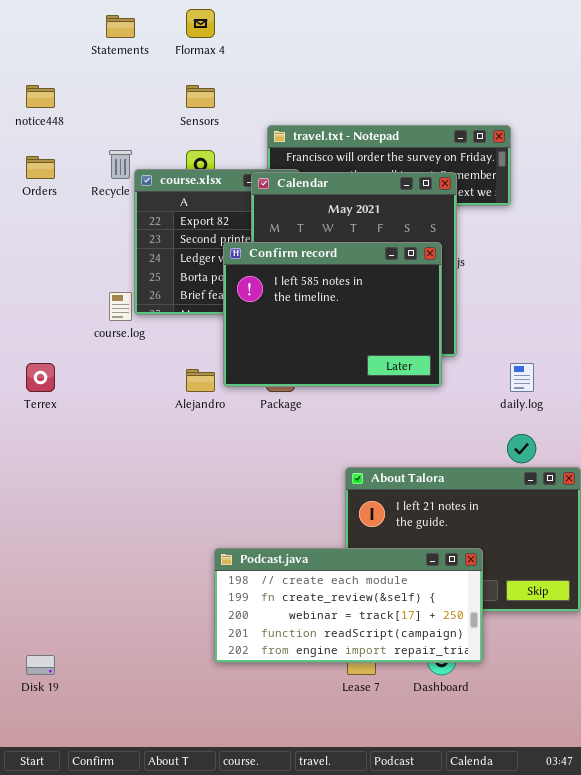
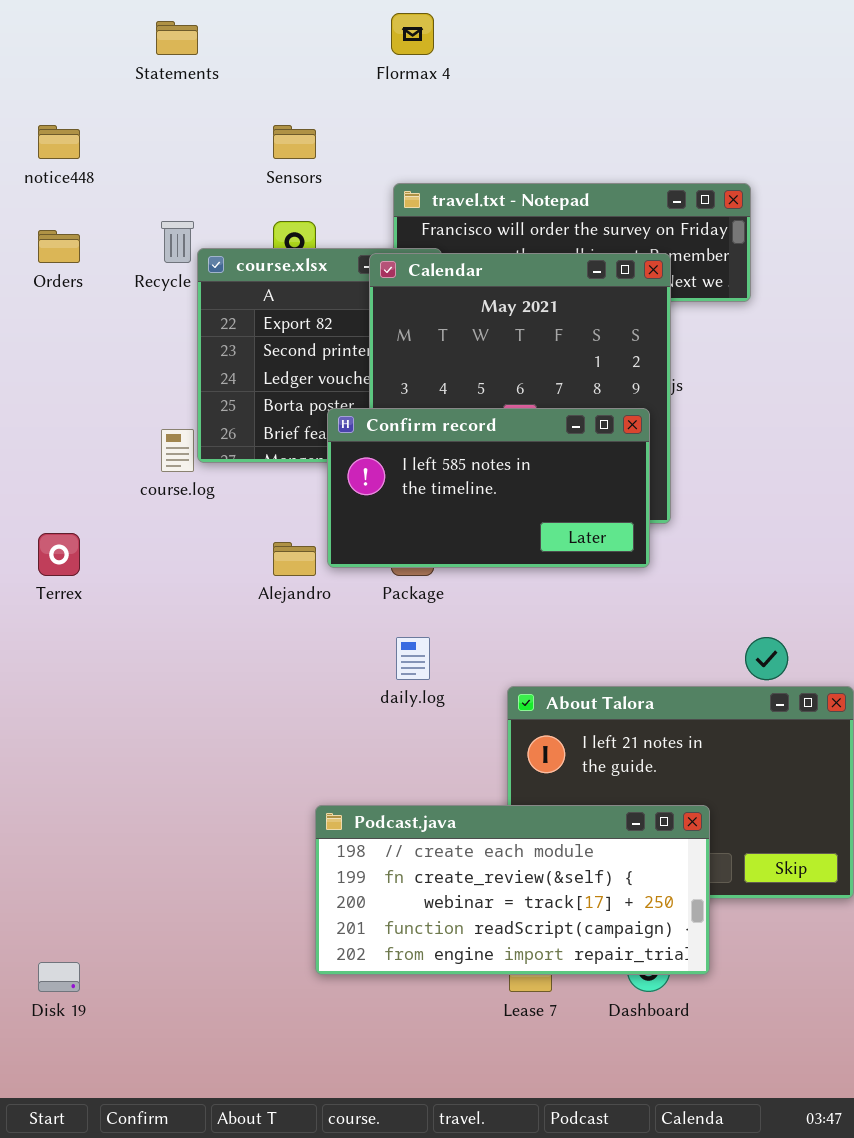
Flormax 4: [186,9,215,38] -> [391,13,434,55], moved
Confirm record: [223,242,442,387] -> [327,408,650,568], resized
daily.log: [510,363,534,392] -> [396,637,430,680], moved

